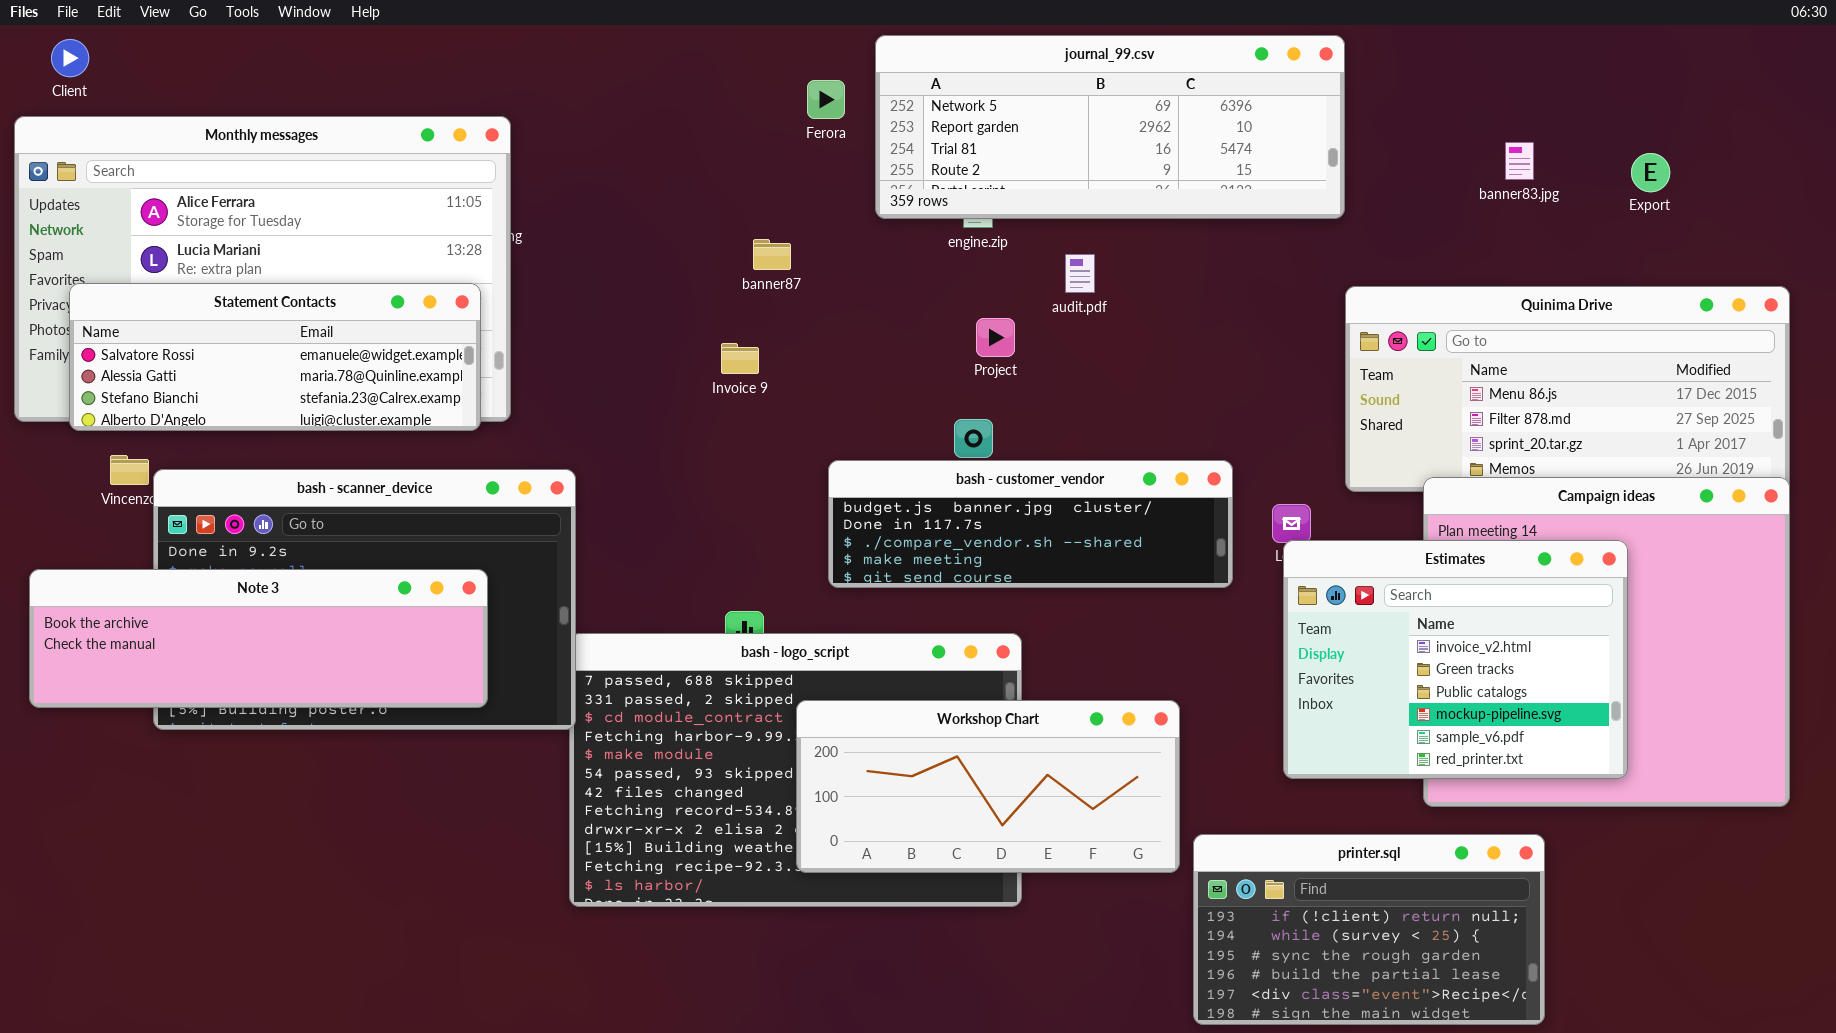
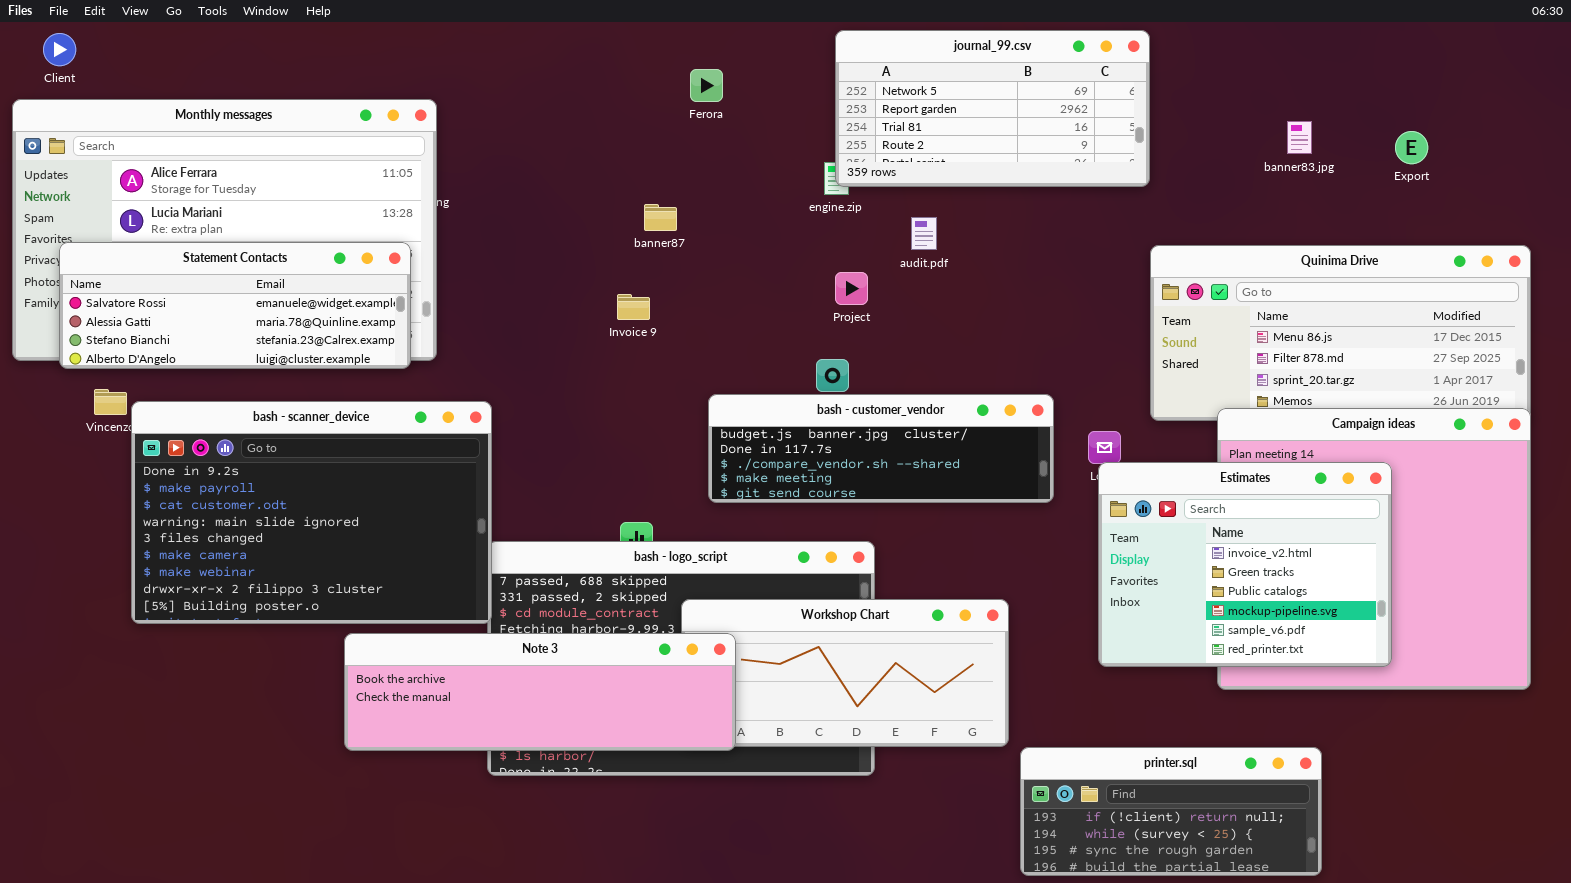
journal_99.csv: [875,35,1345,219] -> [835,30,1150,187], resized
Note 3: [29,569,488,708] -> [344,633,736,751], moved
printer.sql: [1193,834,1545,1025] -> [1020,747,1322,876], resized

